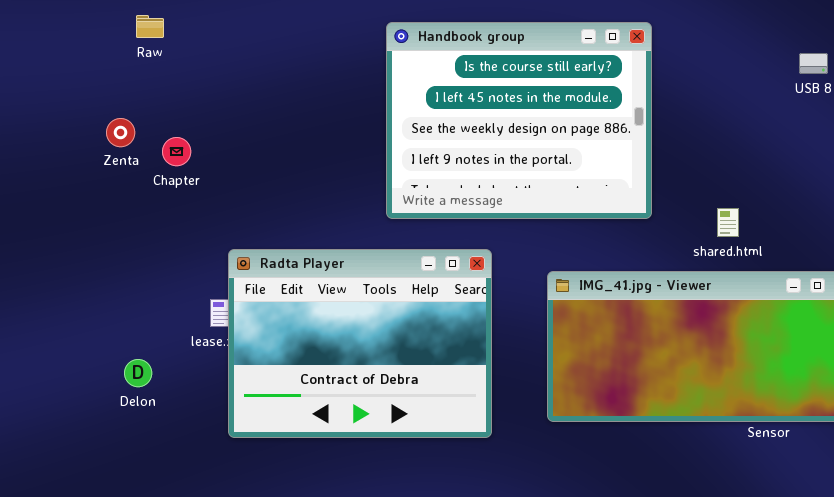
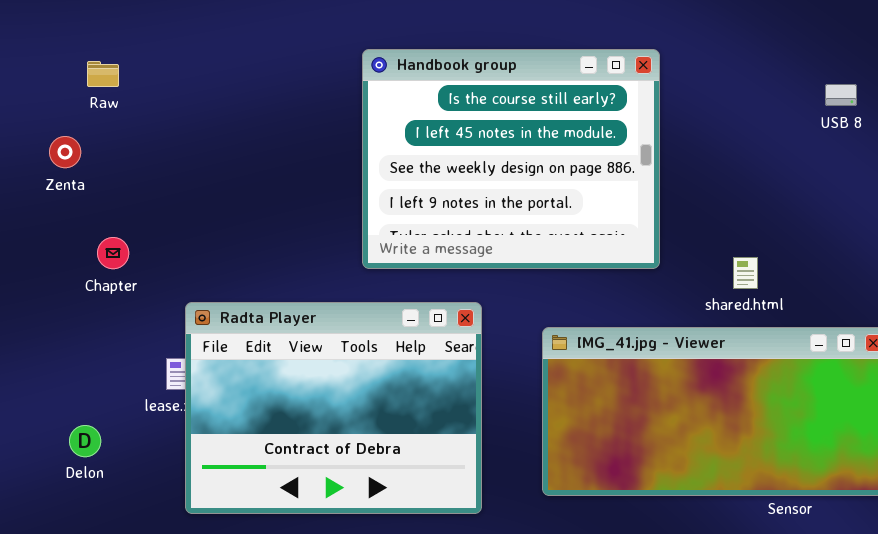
Raw: [136,15,164,38] -> [87,61,119,87], moved
Zenta: [106,118,135,147] -> [49,136,81,168], moved
Chapter: [162,137,191,166] -> [97,237,129,269], moved

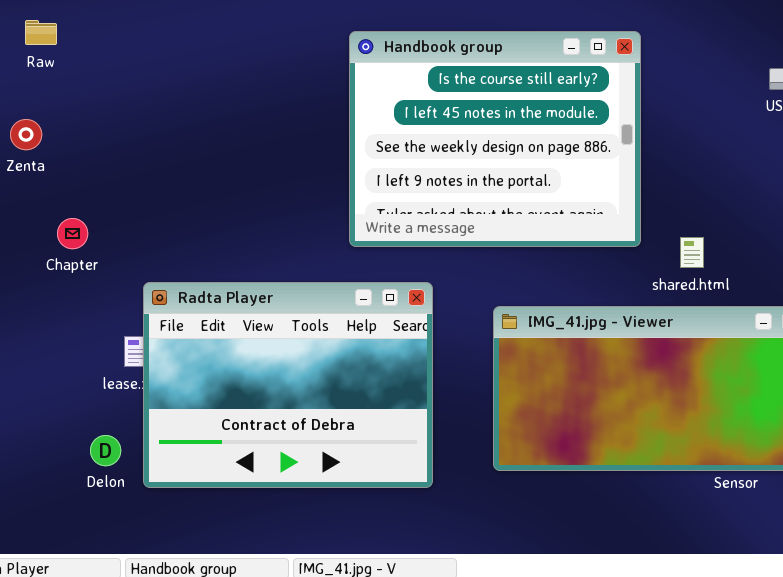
Handbook group: [362,49,660,269] -> [349,31,641,247], moved
Raw: [87,61,119,87] -> [25,20,57,45], moved
Delon: [69,425,101,457] -> [90,435,121,466], moved

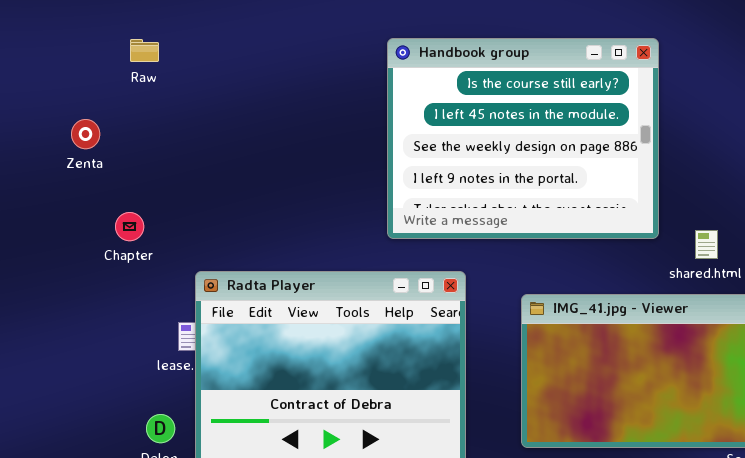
Raw: [25,20,57,45] -> [130,39,159,62], moved

